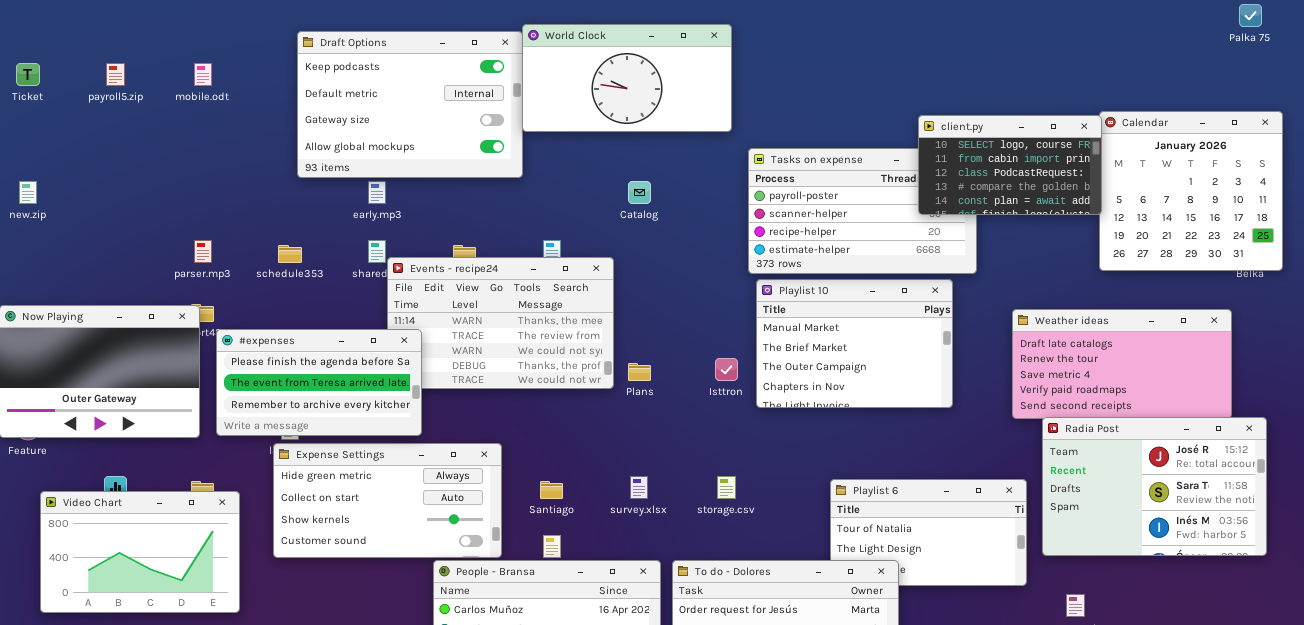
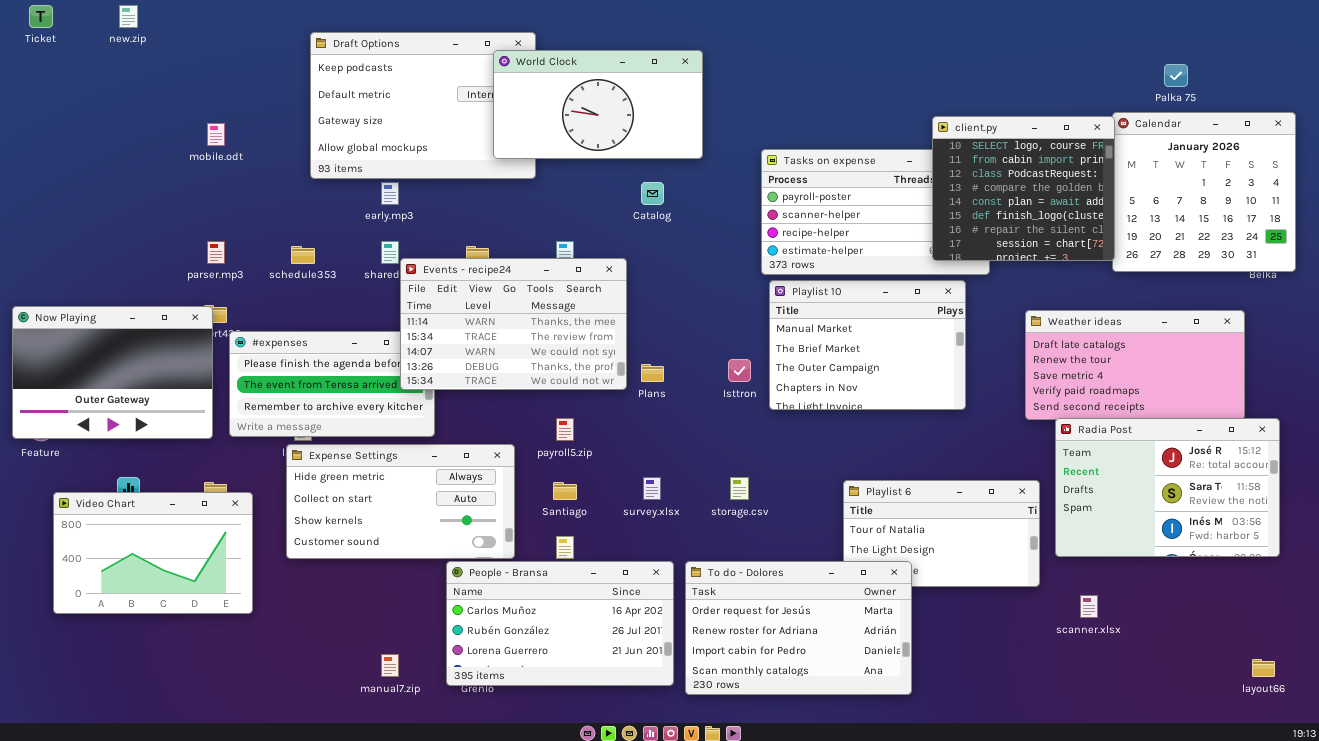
Palka 75: [1239,4,1262,27] -> [1164,64,1188,87], moved
World Clock: [522,24,732,132] -> [493,50,703,159], moved
Ticket: [16,63,40,86] -> [29,5,53,28], moved
payroll5.zip: [106,63,125,86] -> [556,418,574,441], moved
mobile.odt: [194,63,212,86] -> [207,123,225,146], moved
client.py: [918,115,1102,215] -> [932,116,1115,261], resized
new.zip: [19,181,37,204] -> [119,5,138,28], moved
Events - recipe24: [387,257,614,389] -> [400,258,627,390], raised

